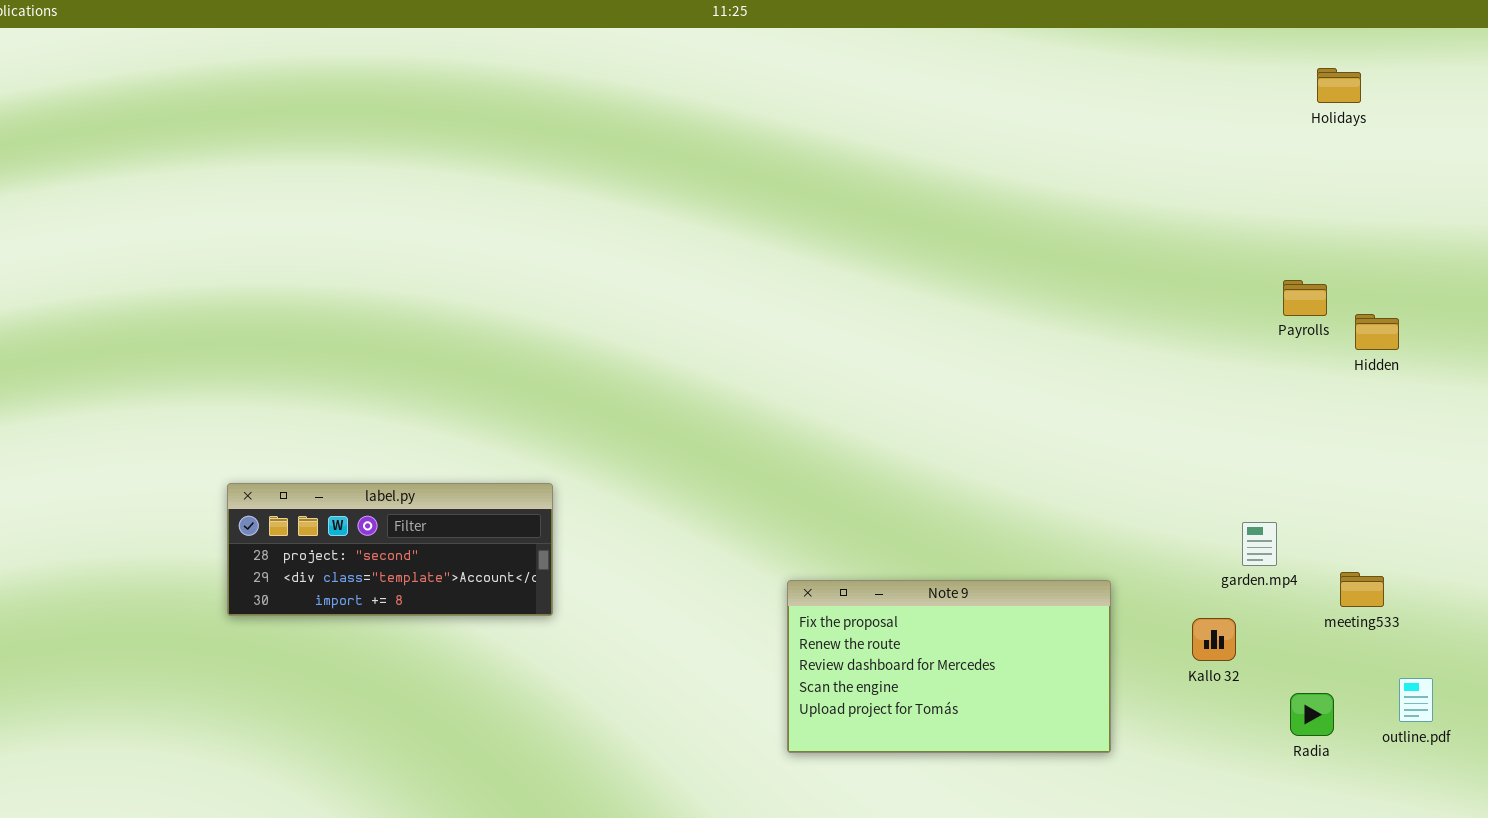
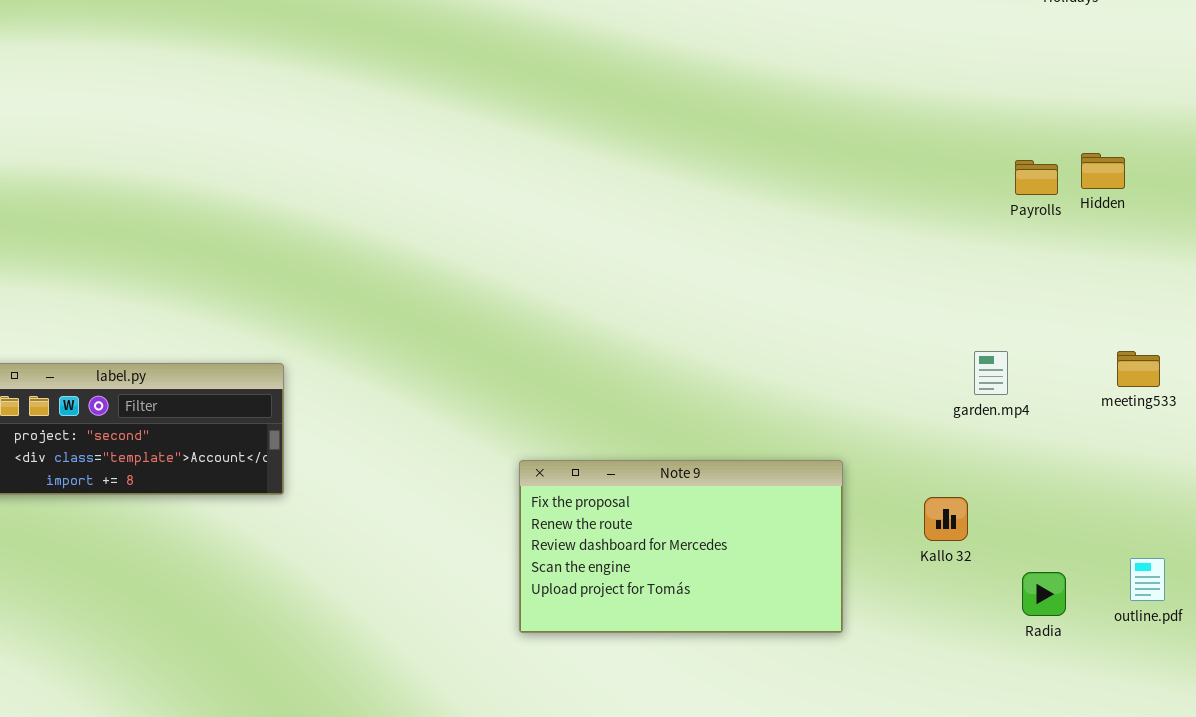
Hidden: [1355,314,1399,350] -> [1081,153,1125,189], moved
garden.mp4: [1242,522,1277,566] -> [974,351,1008,395], moved
meeting533: [1340,572,1384,607] -> [1117,351,1160,387], moved

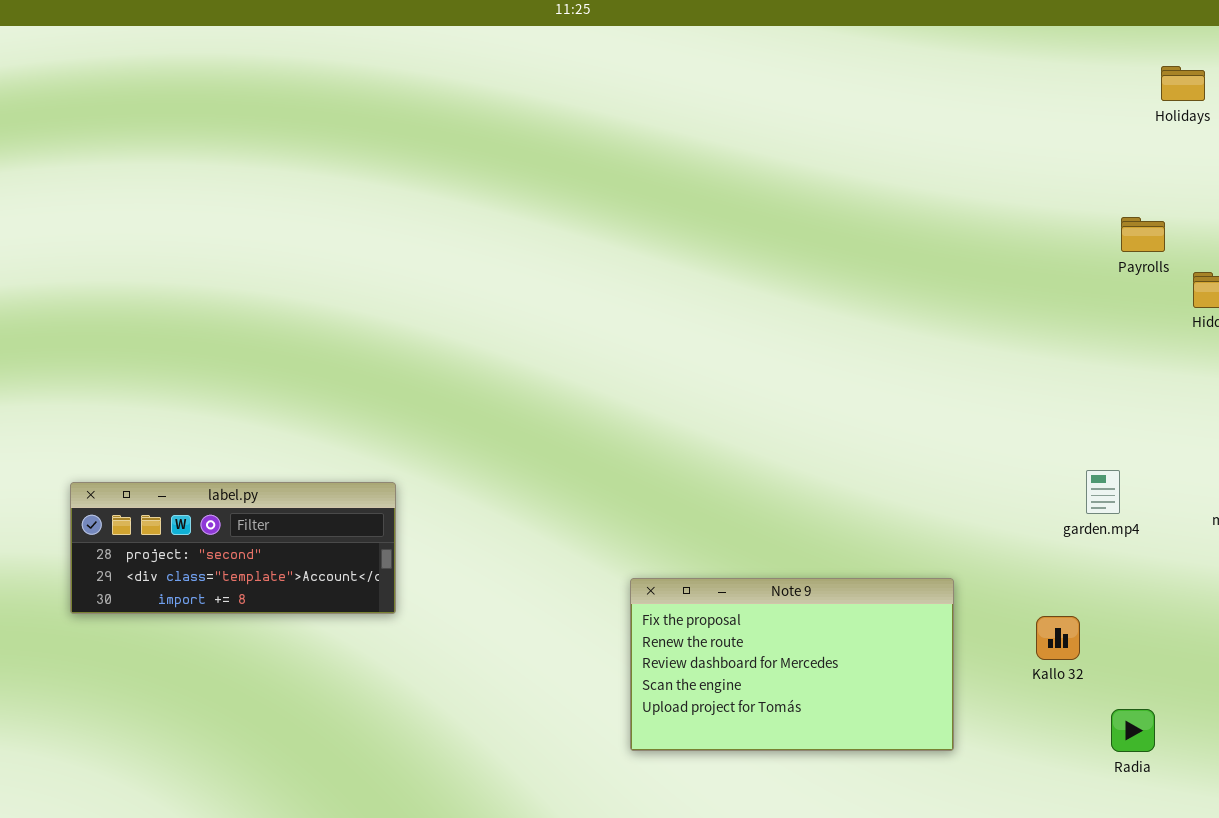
Payrolls: [1015,160,1058,195] -> [1121,217,1165,252], moved
Radia: [1022,572,1066,616] -> [1111,709,1155,752], moved

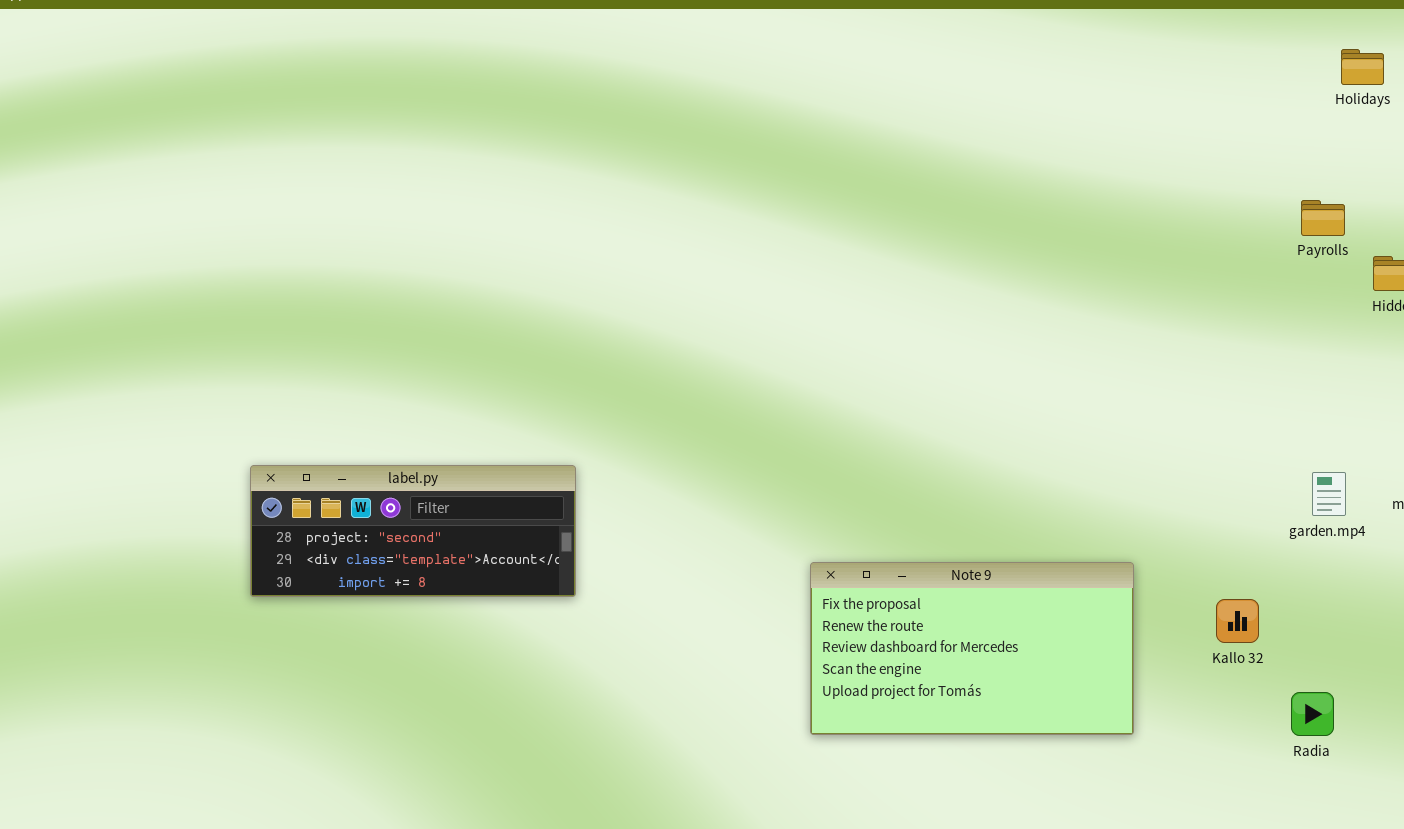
garden.mp4: [1086,470,1120,514] -> [1312,472,1346,516], moved

